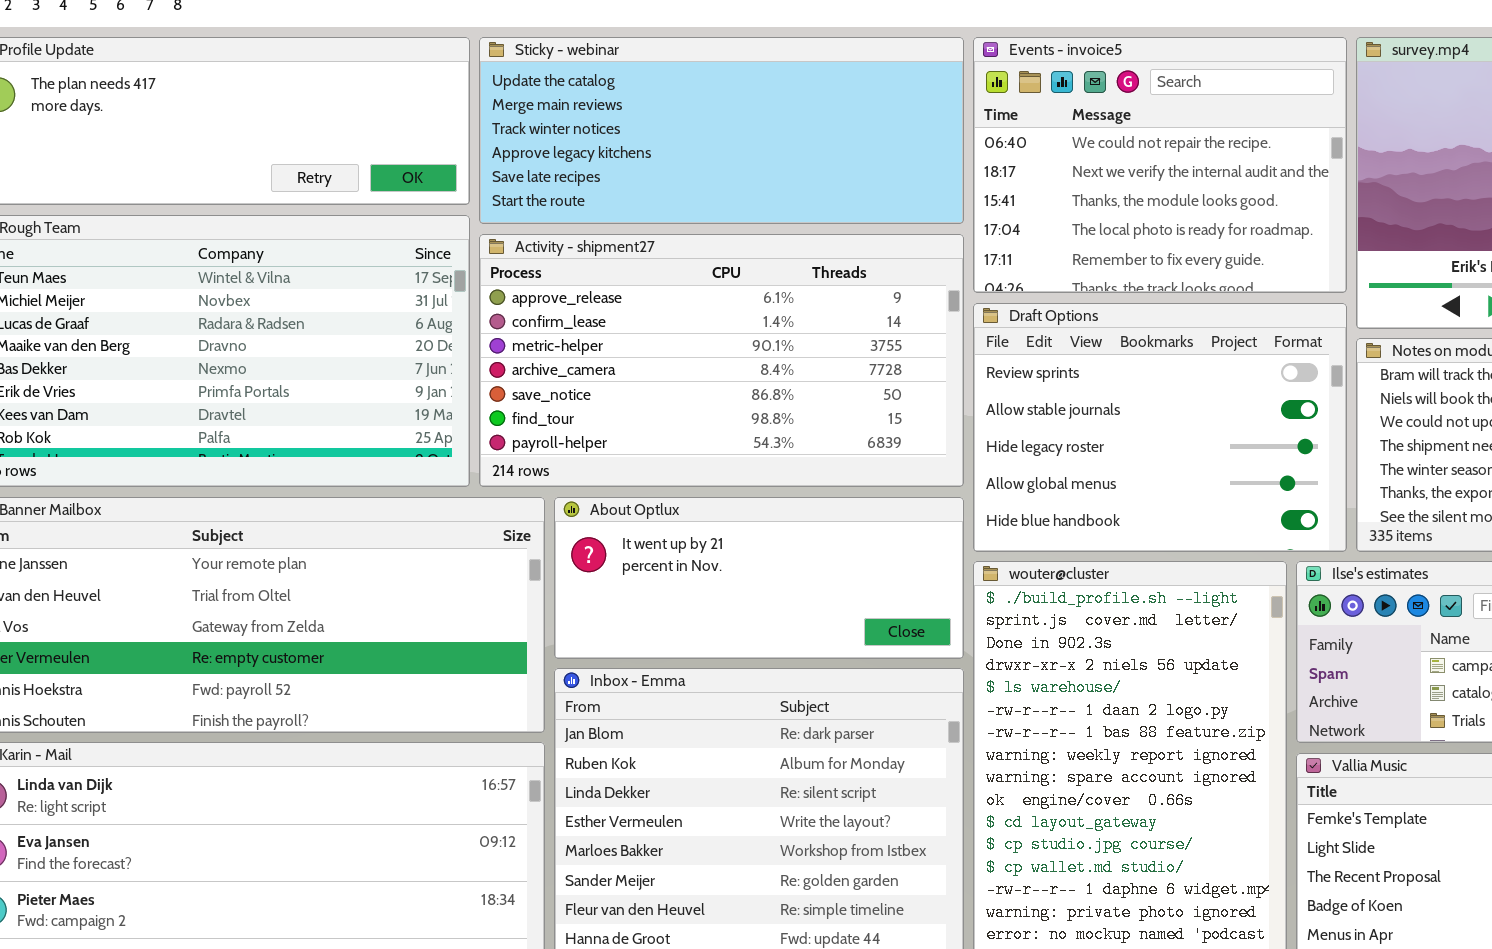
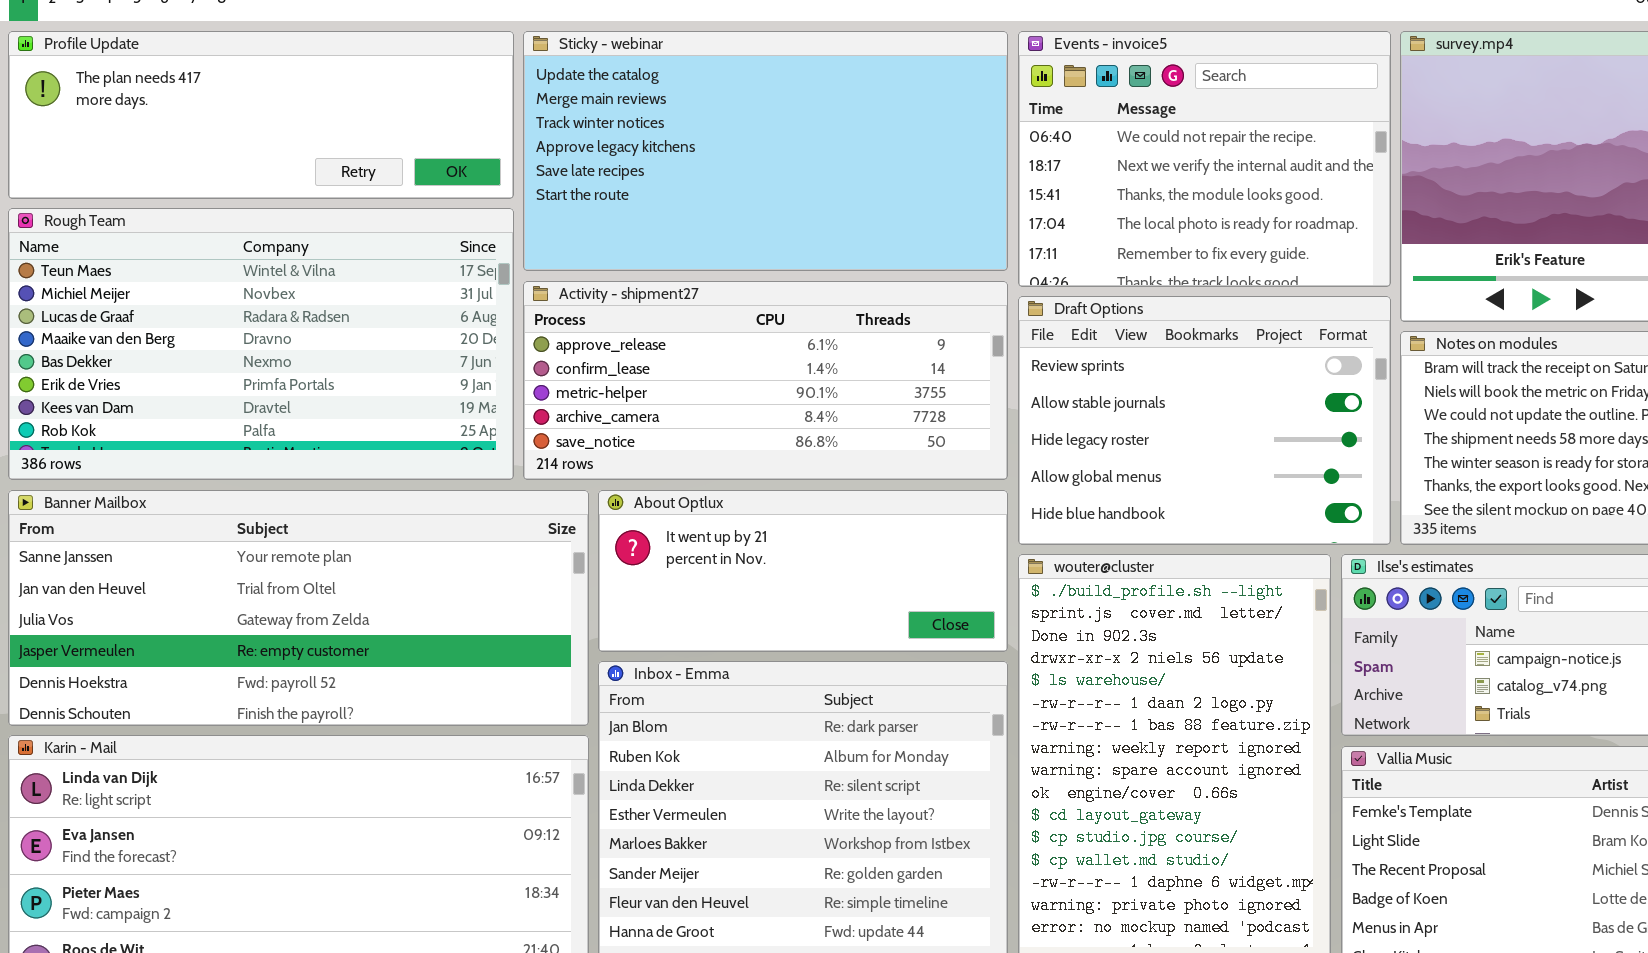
Sticky - webinar: [479,37,964,224] -> [523,31,1008,271], resized
Activity - shipment27: [479,234,964,487] -> [523,281,1008,480], resized

